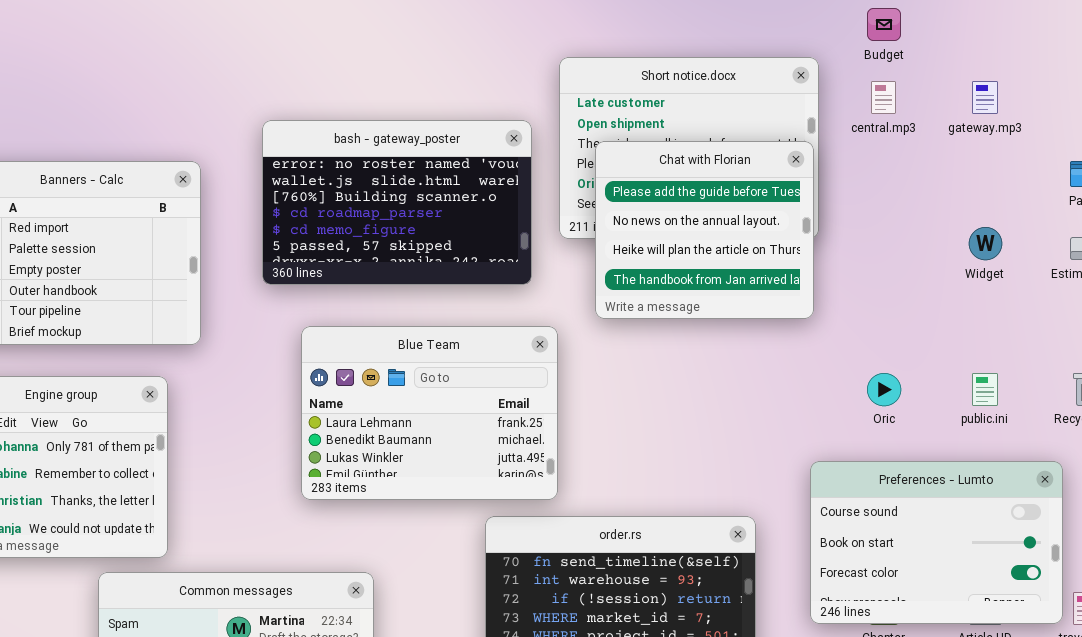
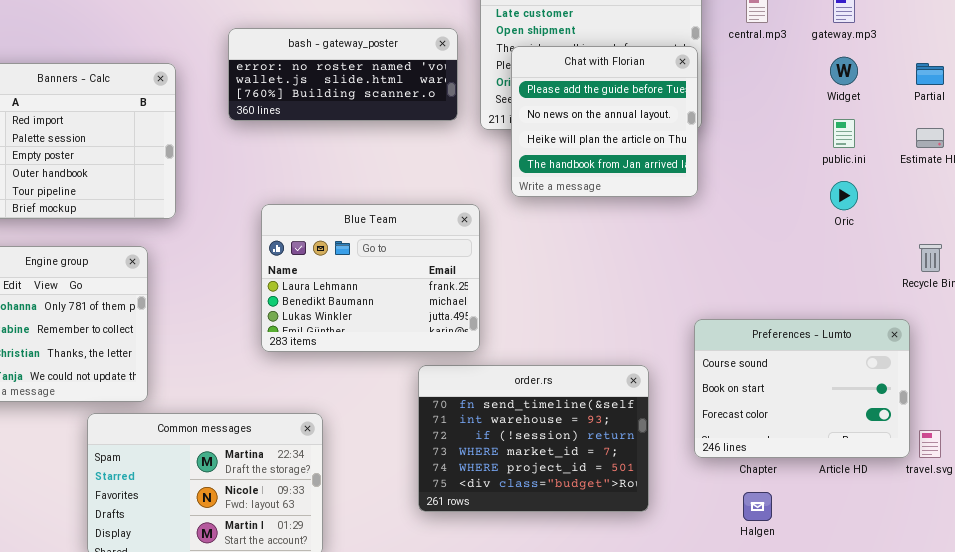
bash - gateway_poster: [262,120,532,285] -> [228,28,458,121], resized
Widget: [969,227,1002,260] -> [830,57,858,85], moved
Oric: [867,373,901,406] -> [830,181,858,210], moved
public.ini: [972,373,998,406] -> [833,119,855,148], moved

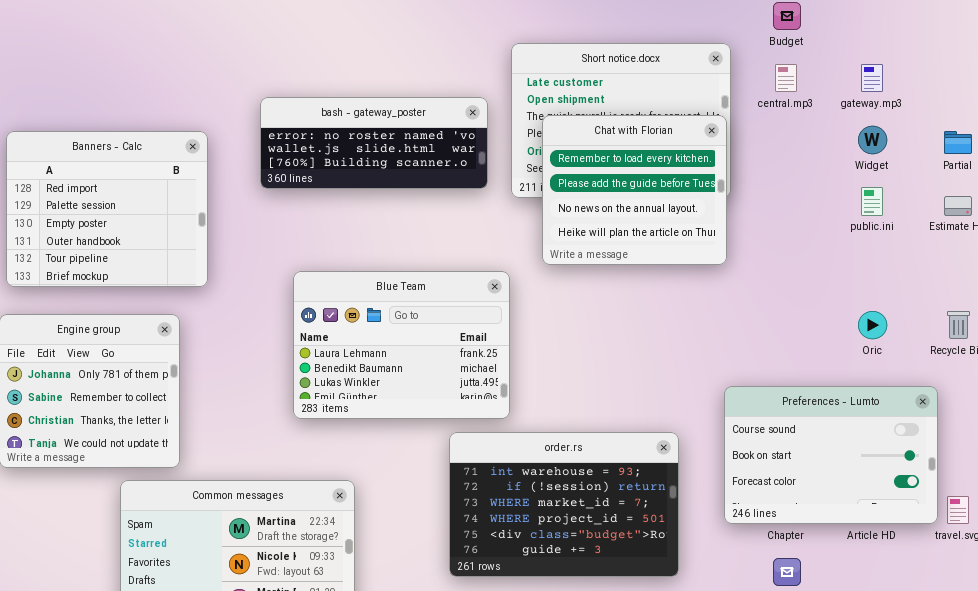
Chat with Florian: [511,46,698,197] -> [542,115,727,265], scrolled up 1 row
Oric: [830,181,858,210] -> [858,311,887,339], moved
order.rs: [418,365,649,512] -> [449,432,679,577], scrolled down 1 row

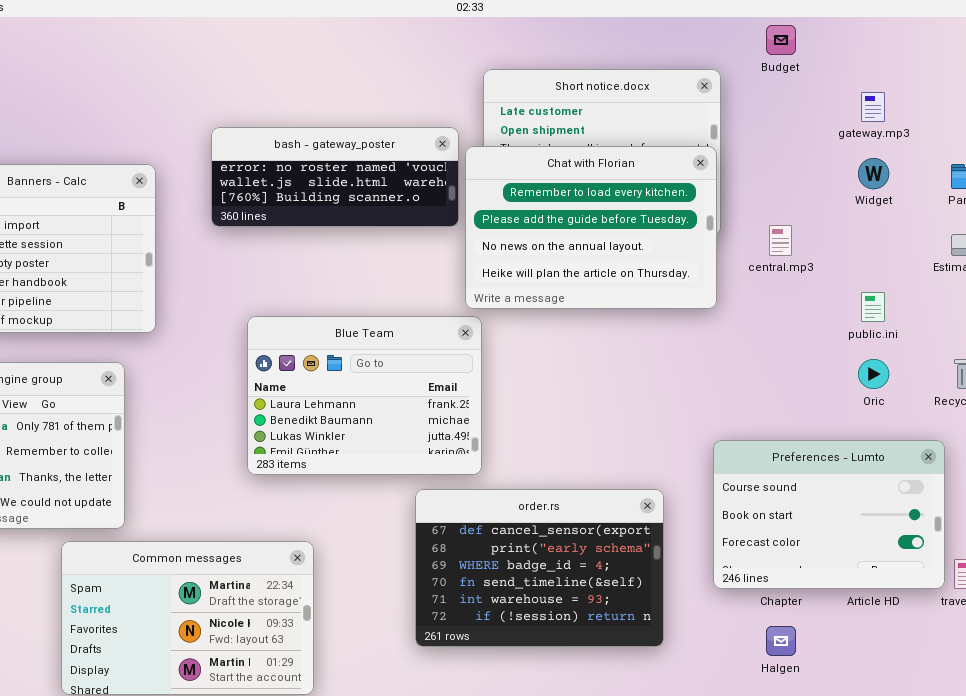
central.mp3: [775,64,797,92] -> [769,225,792,256], moved
Chat with Florian: [542,115,727,265] -> [465,146,717,309], resized
public.ini: [861,187,883,216] -> [861,292,885,322], moved
order.rs: [449,432,679,577] -> [415,489,664,647], scrolled up 4 rows

